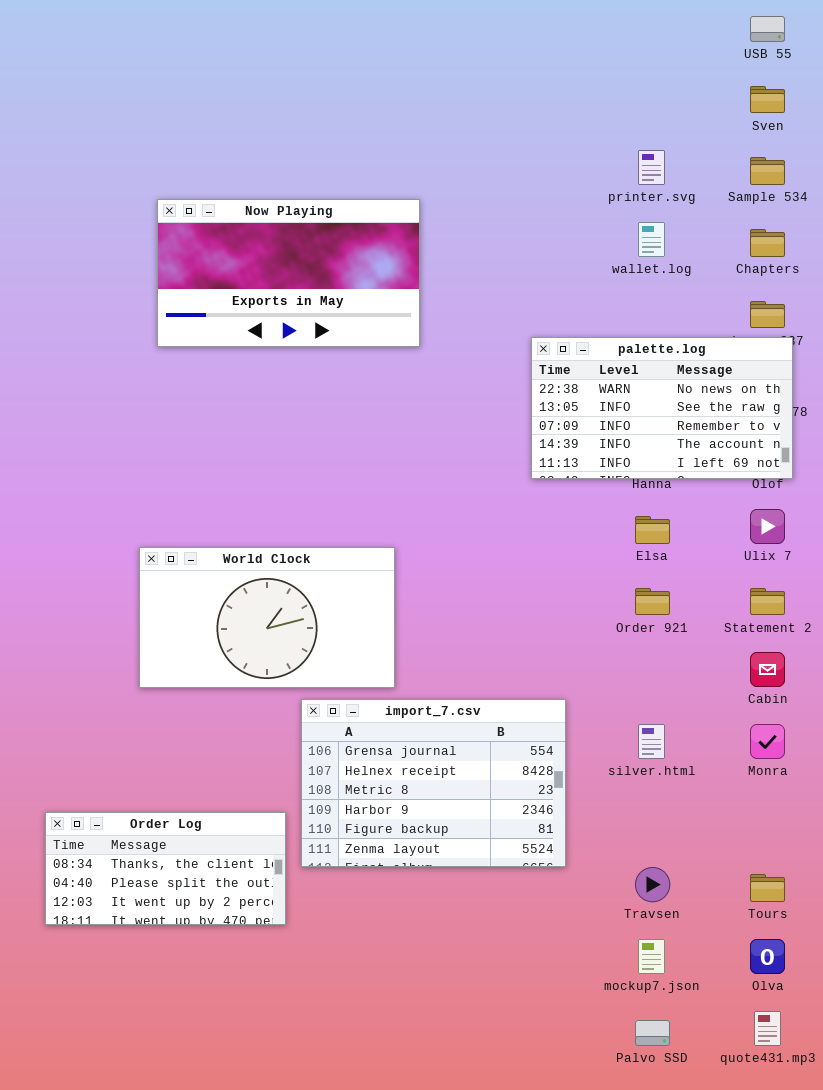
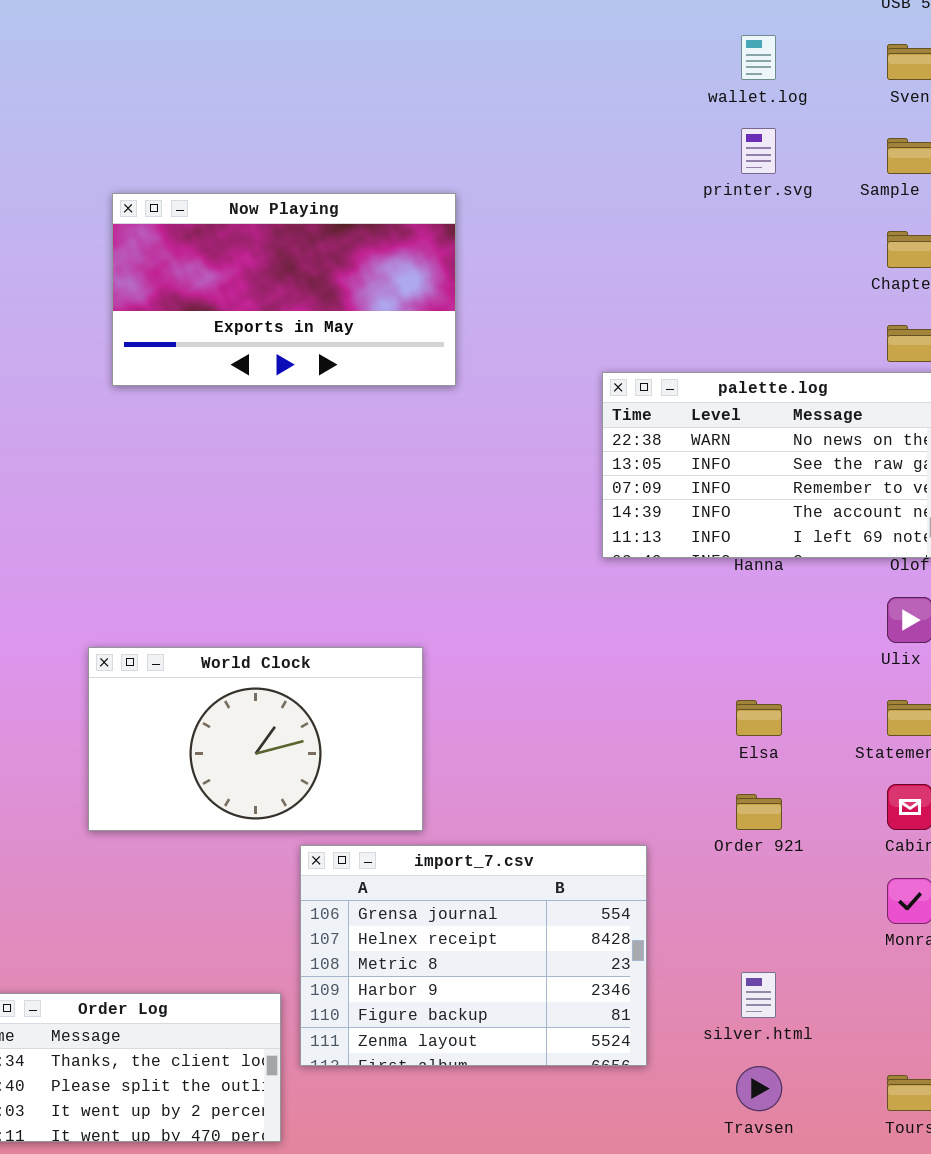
wallet.log: [638,222,665,257] -> [741,35,776,80], moved
Elsa: [635,516,670,544] -> [736,700,782,736], moved
Order 921: [635,588,670,615] -> [736,794,782,830], moved
silver.html: [638,724,665,759] -> [741,972,776,1018], moved

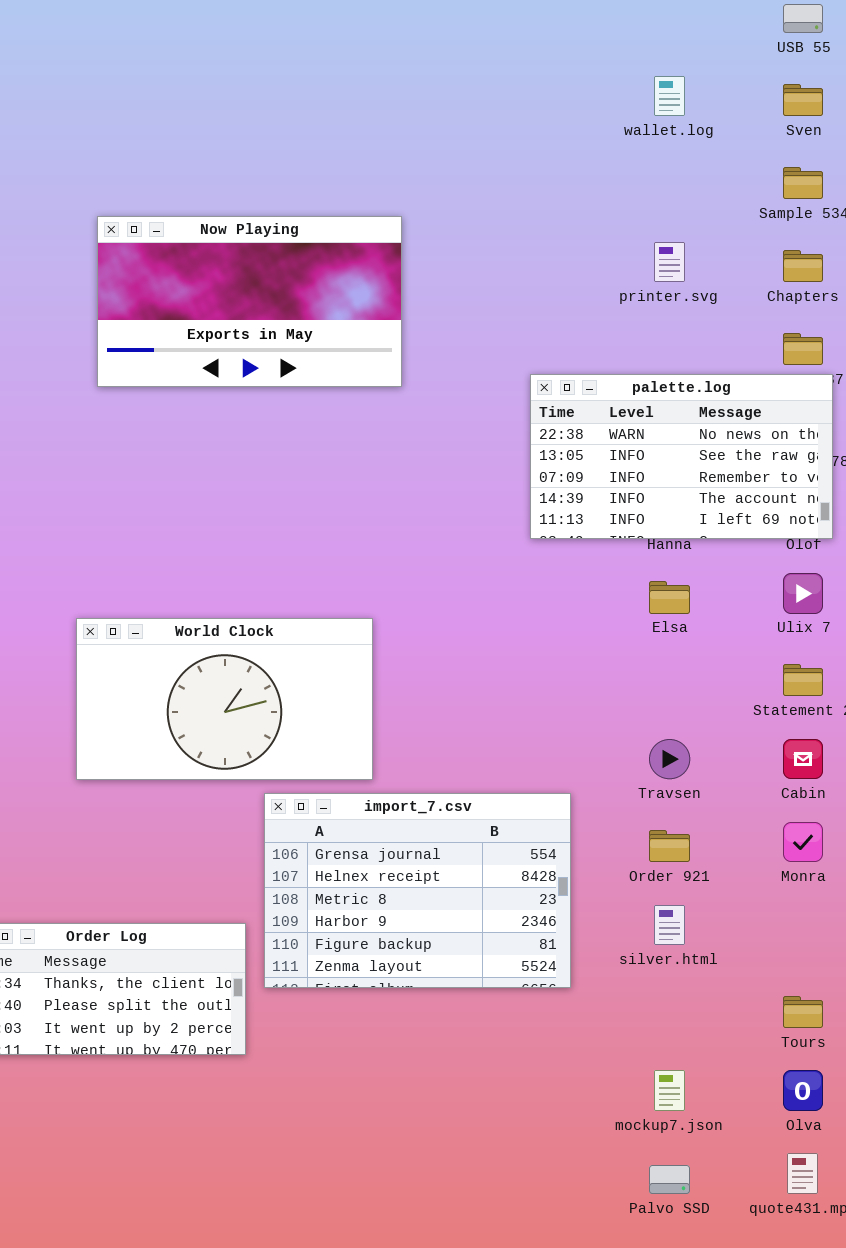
printer.svg: [741,128,776,174] -> [654,242,685,282], moved
Elsa: [736,700,782,736] -> [649,581,690,614], moved
Order 921: [736,794,782,830] -> [649,830,690,862], moved
Travsen: [736,1066,782,1111] -> [649,739,690,779], moved

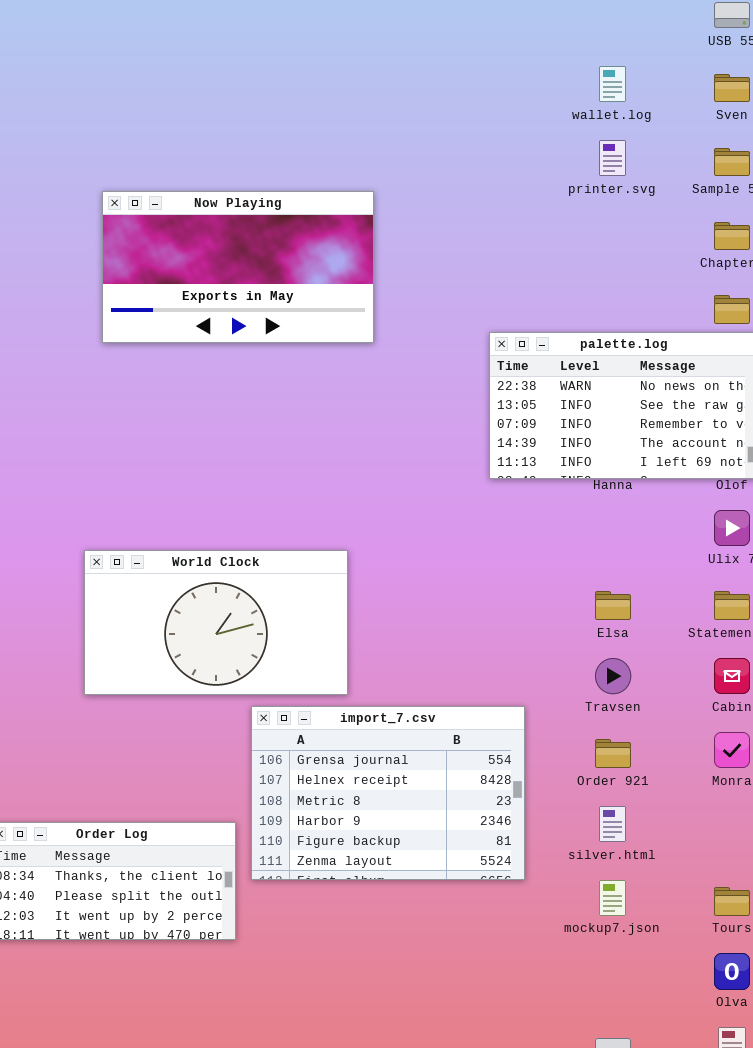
printer.svg: [654,242,685,282] -> [599,140,626,176], moved
Elsa: [649,581,690,614] -> [595,591,631,620], moved
mockup7.json: [654,1070,685,1111] -> [599,880,626,916], moved

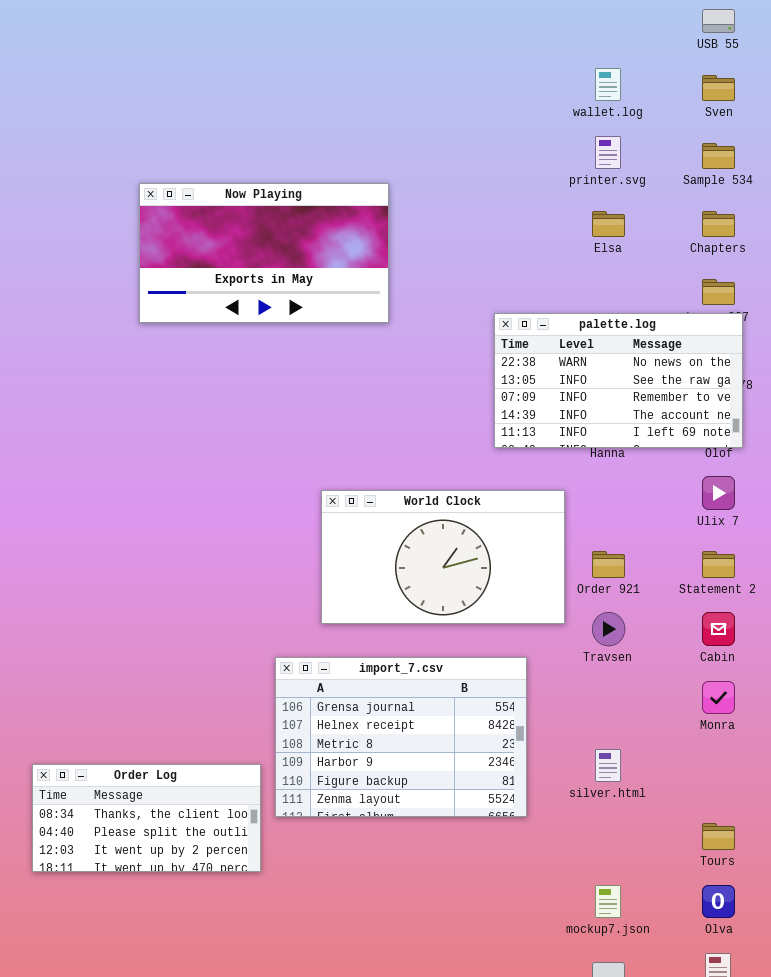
World Clock: [84,550,348,695] -> [321,490,565,624], moved
Elsa: [595,591,631,620] -> [592,211,625,237], moved
Order 921: [595,739,631,768] -> [592,551,625,578], moved
mockup7.json: [599,880,626,916] -> [595,885,621,918], moved

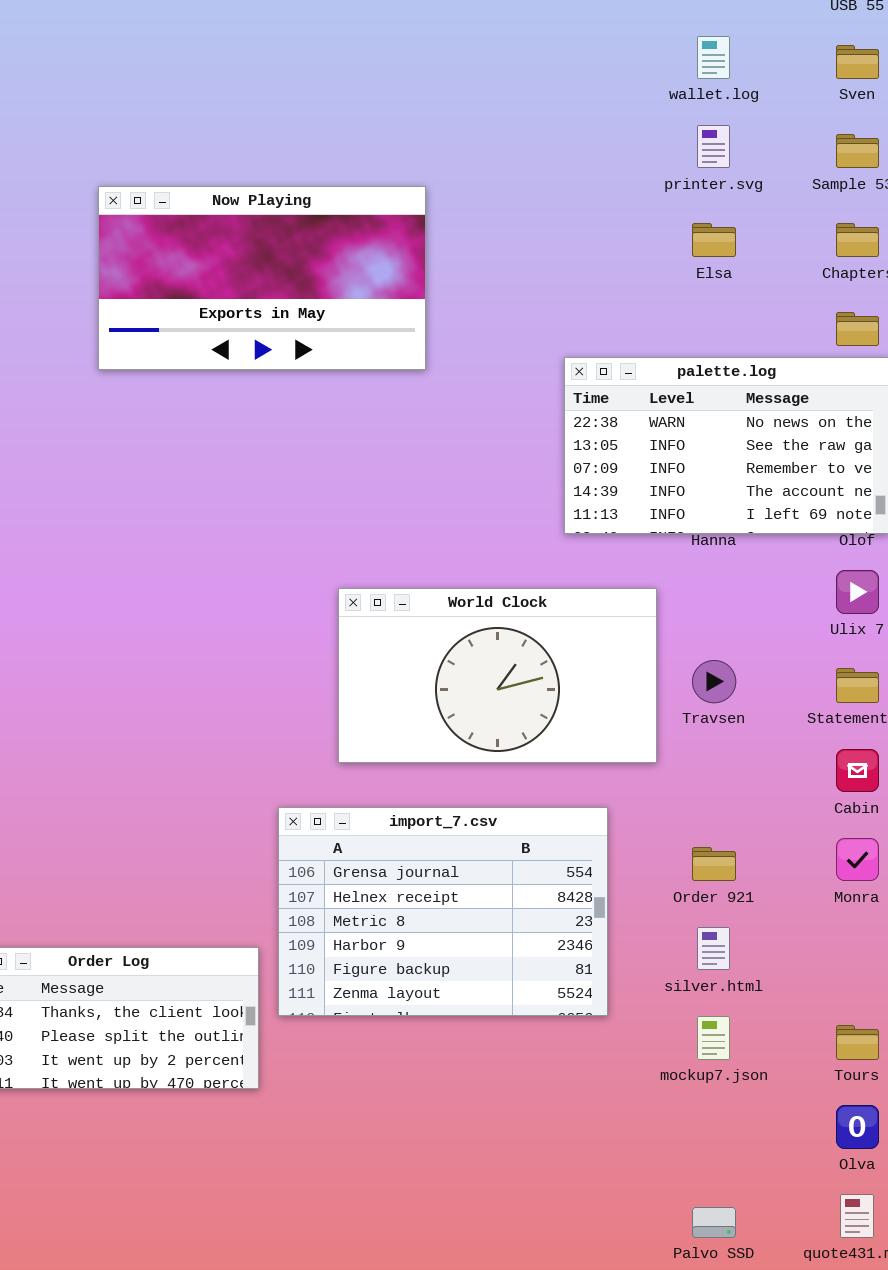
Order 921: [592,551,625,578] -> [692,847,736,881], moved
Travsen: [592,612,625,646] -> [692,660,736,703], moved
mockup7.json: [595,885,621,918] -> [697,1016,730,1060], moved

